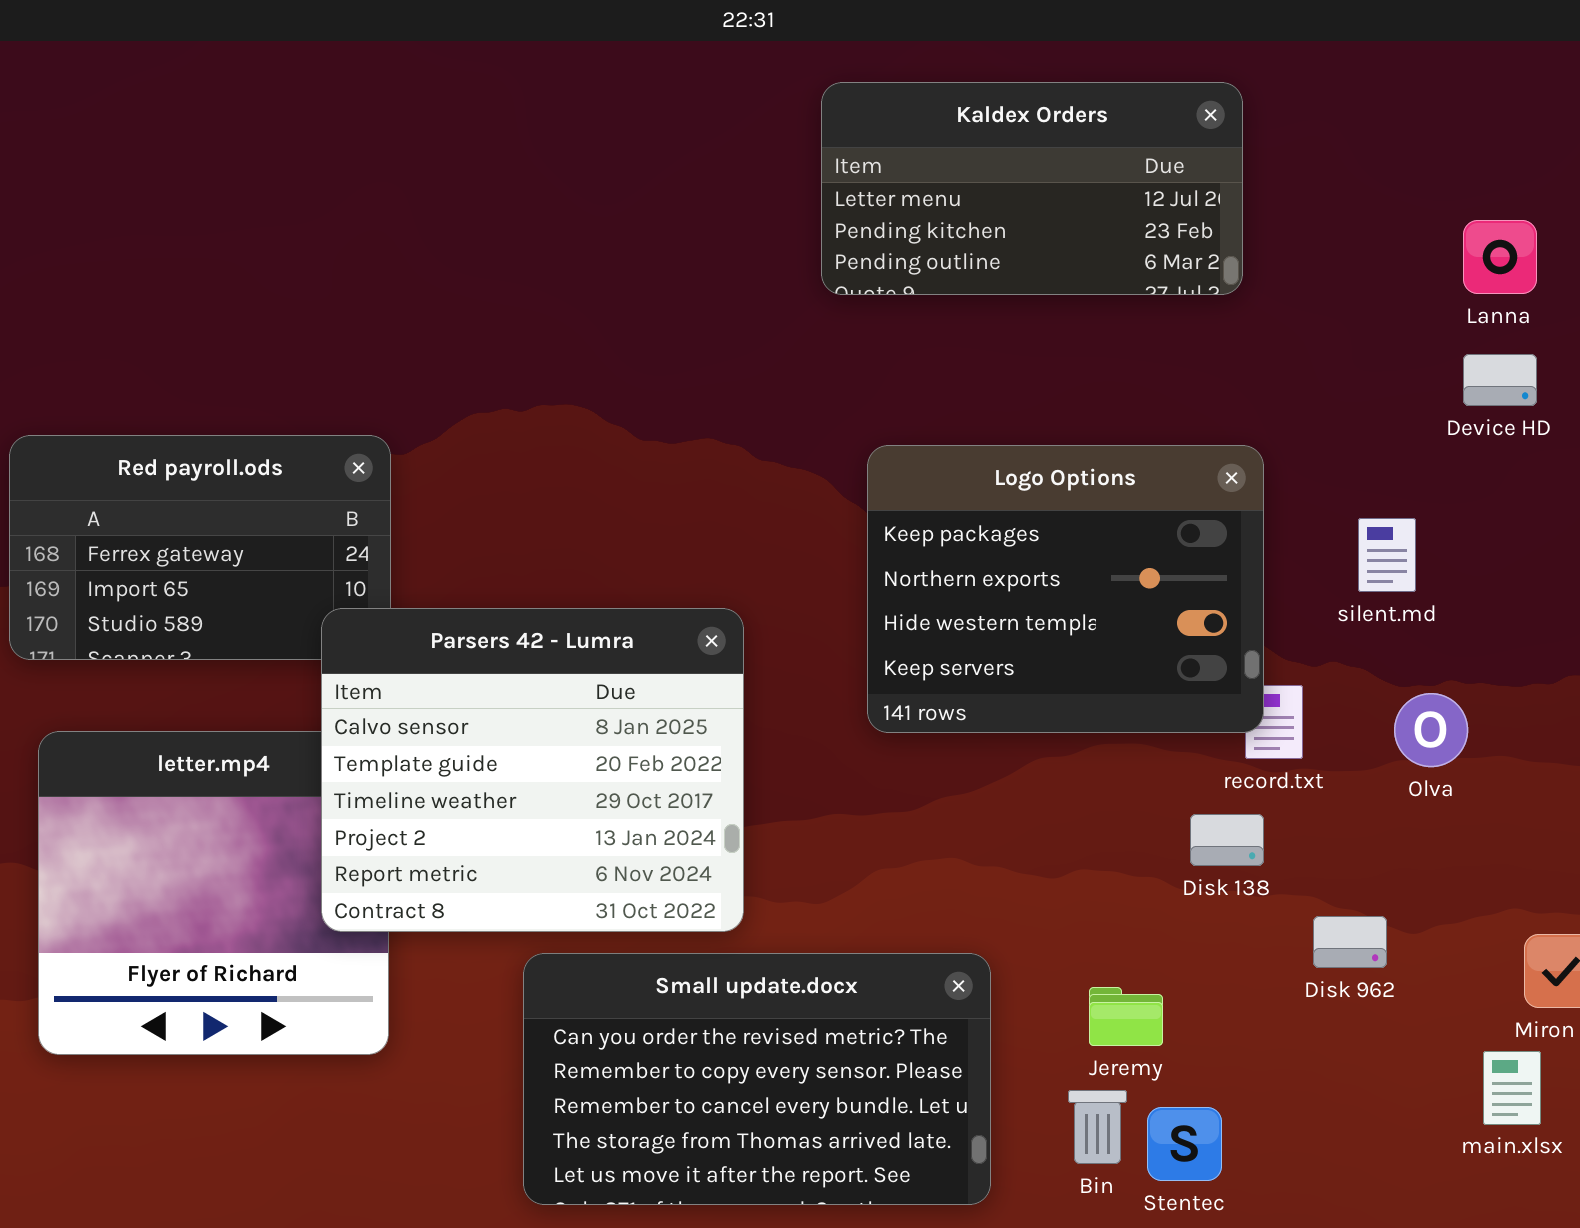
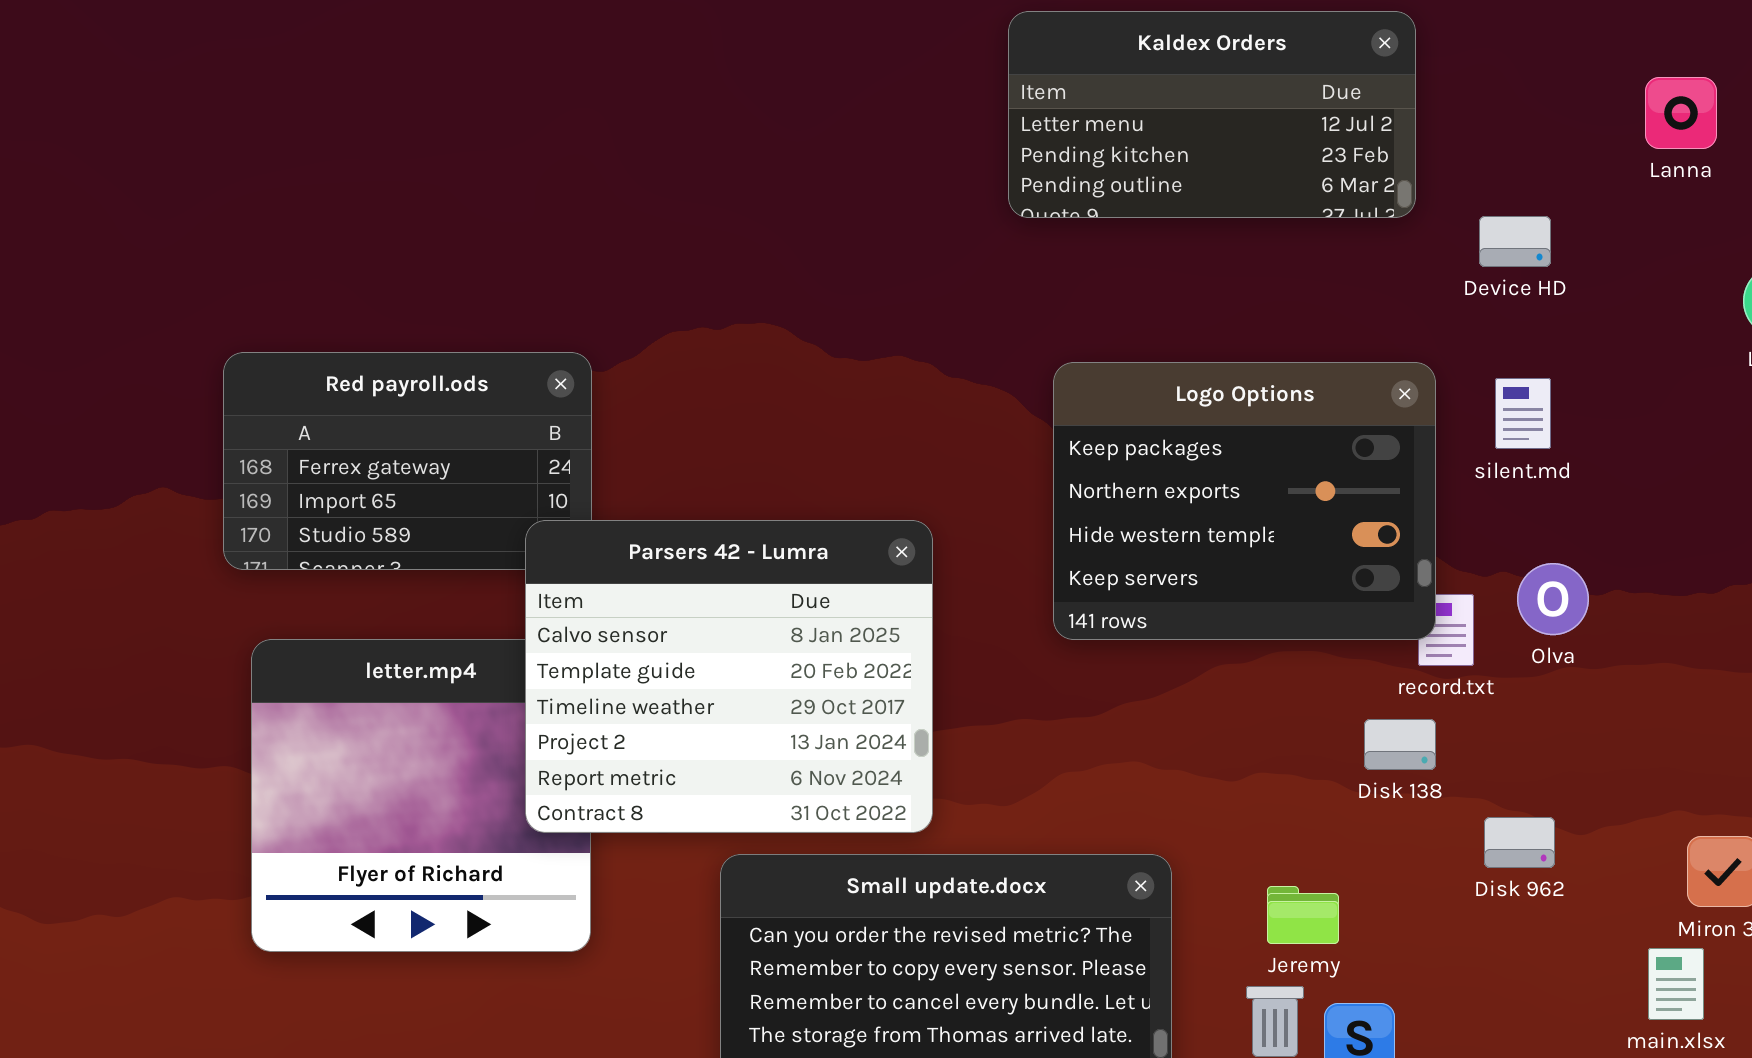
Lanna: [1463,220,1537,294] -> [1645,77,1717,149], moved
Device HD: [1463,354,1537,406] -> [1479,216,1551,267], moved
silent.md: [1358,518,1416,592] -> [1495,378,1551,449], moved
Olva: [1394,693,1468,767] -> [1517,563,1589,635], moved

